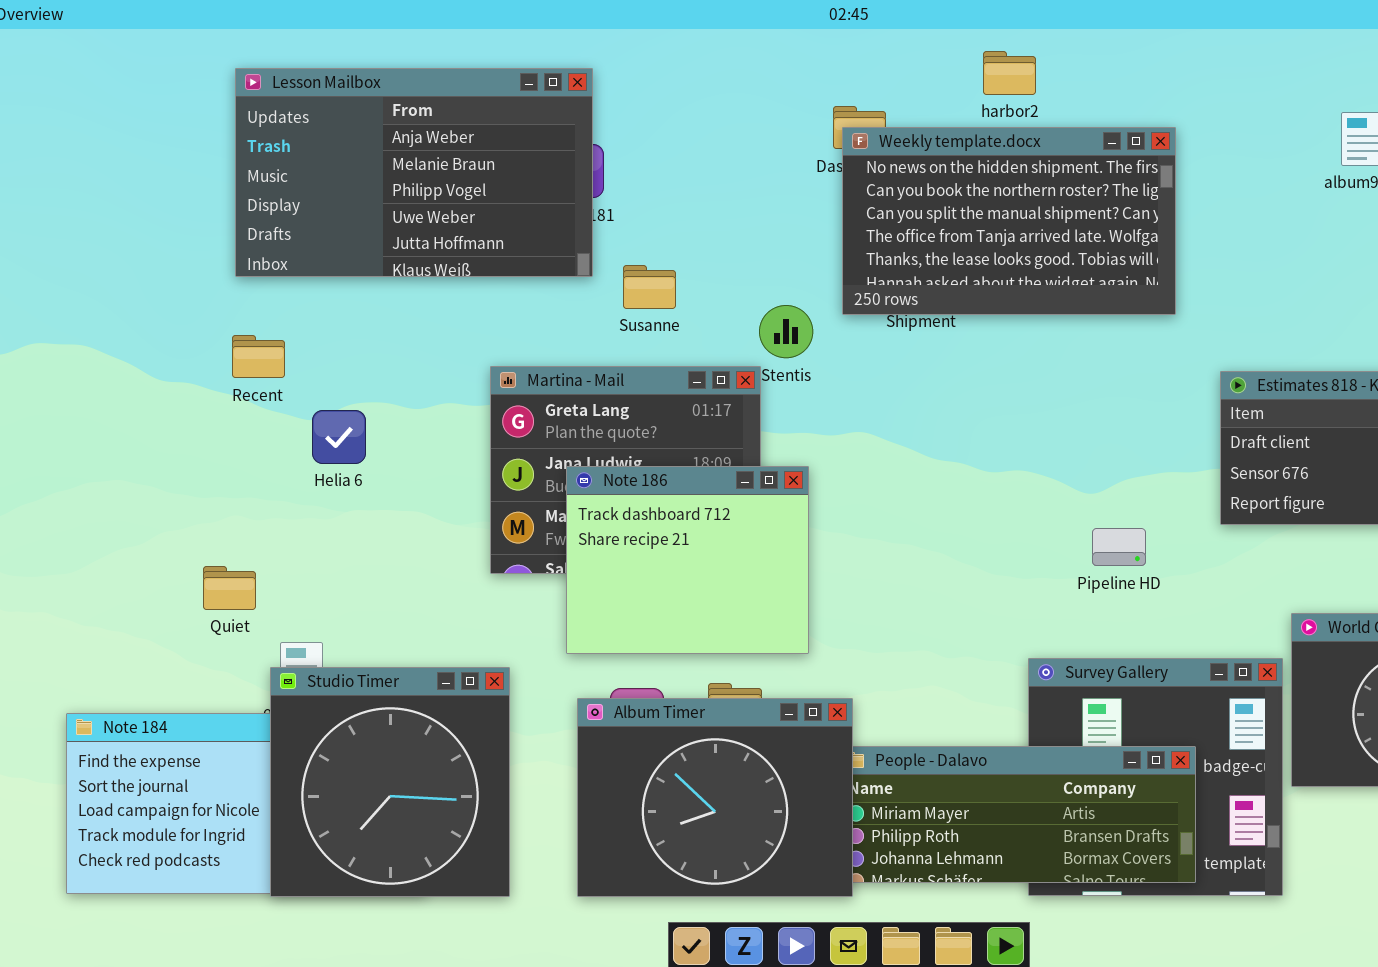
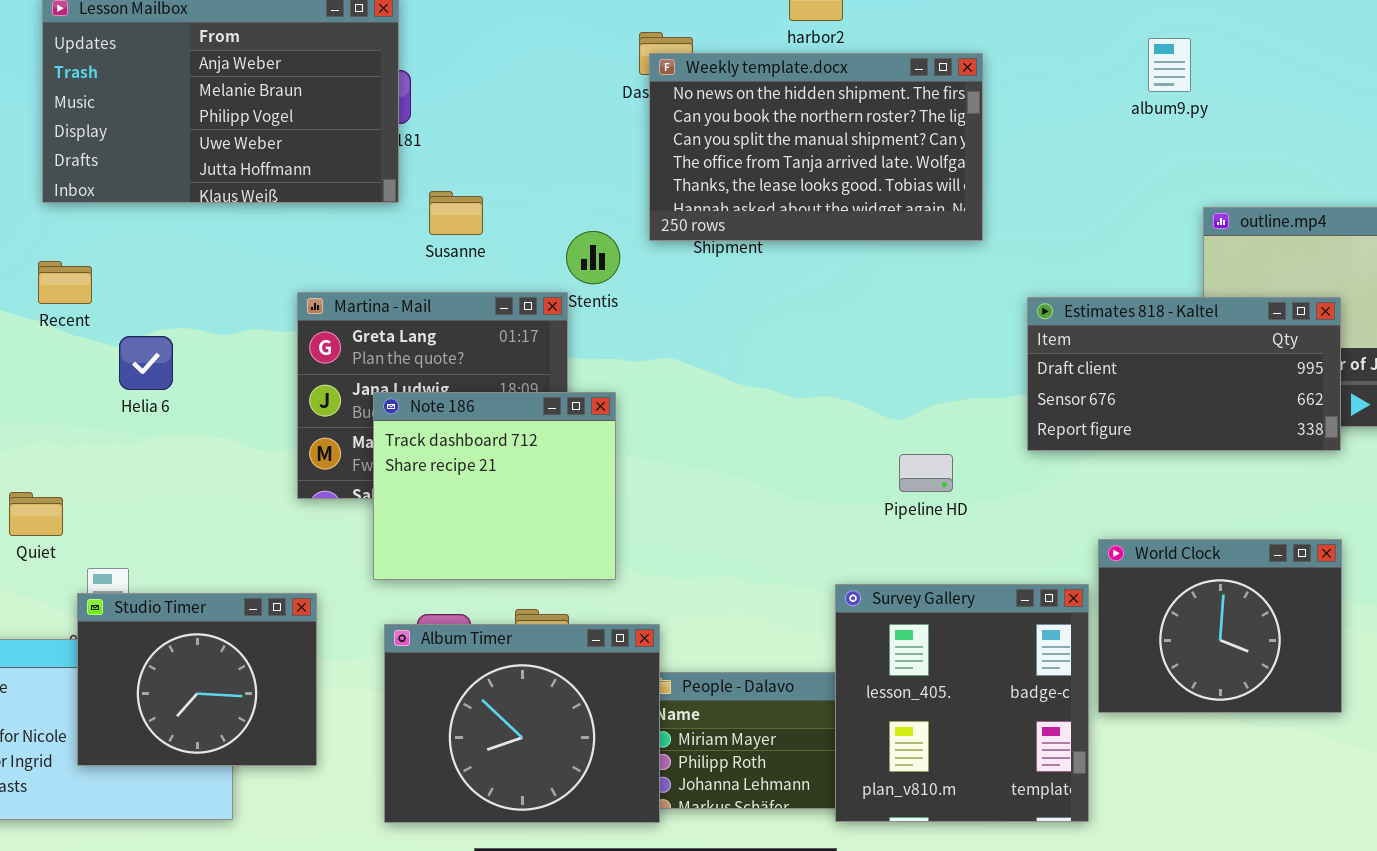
Survey Gallery: [1028,658,1283,896] -> [835,584,1089,822], raised
Studio Timer: [270,667,510,897] -> [77,593,317,766], resized

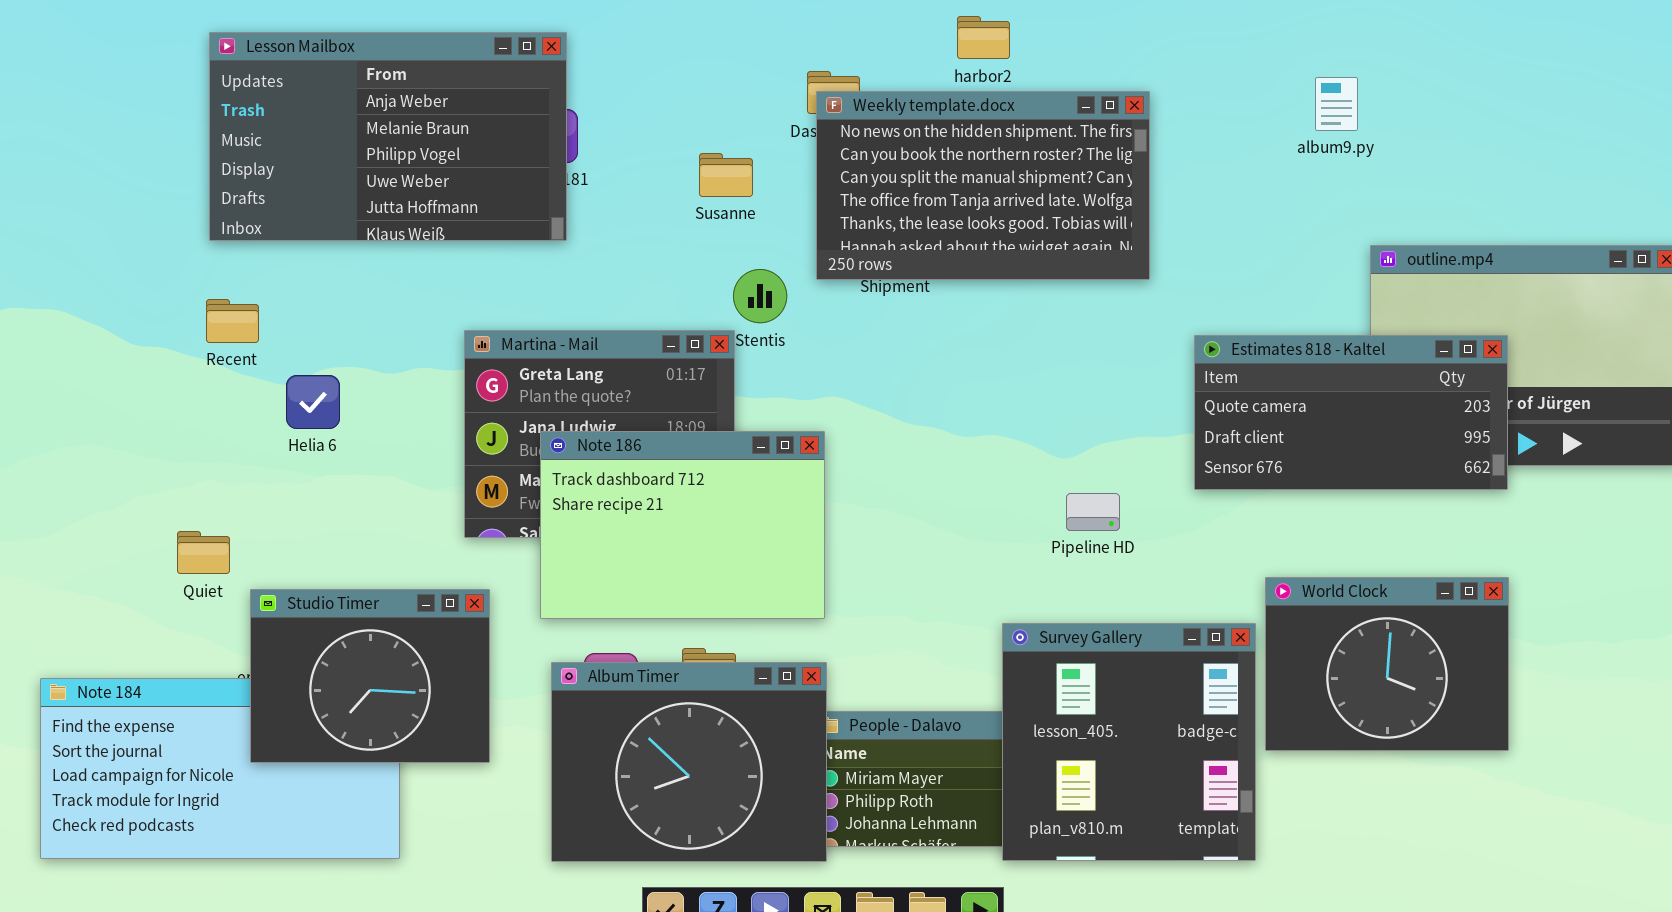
Susanne: [429,191,483,235] -> [699,153,753,197], moved
Estimates 818 - Kaltel: [1027,297,1341,451] -> [1194,335,1508,490], scrolled up 1 row
Note 186: [373,392,616,580] -> [540,431,825,619], resized
Studio Timer: [77,593,317,766] -> [250,589,490,763], moved

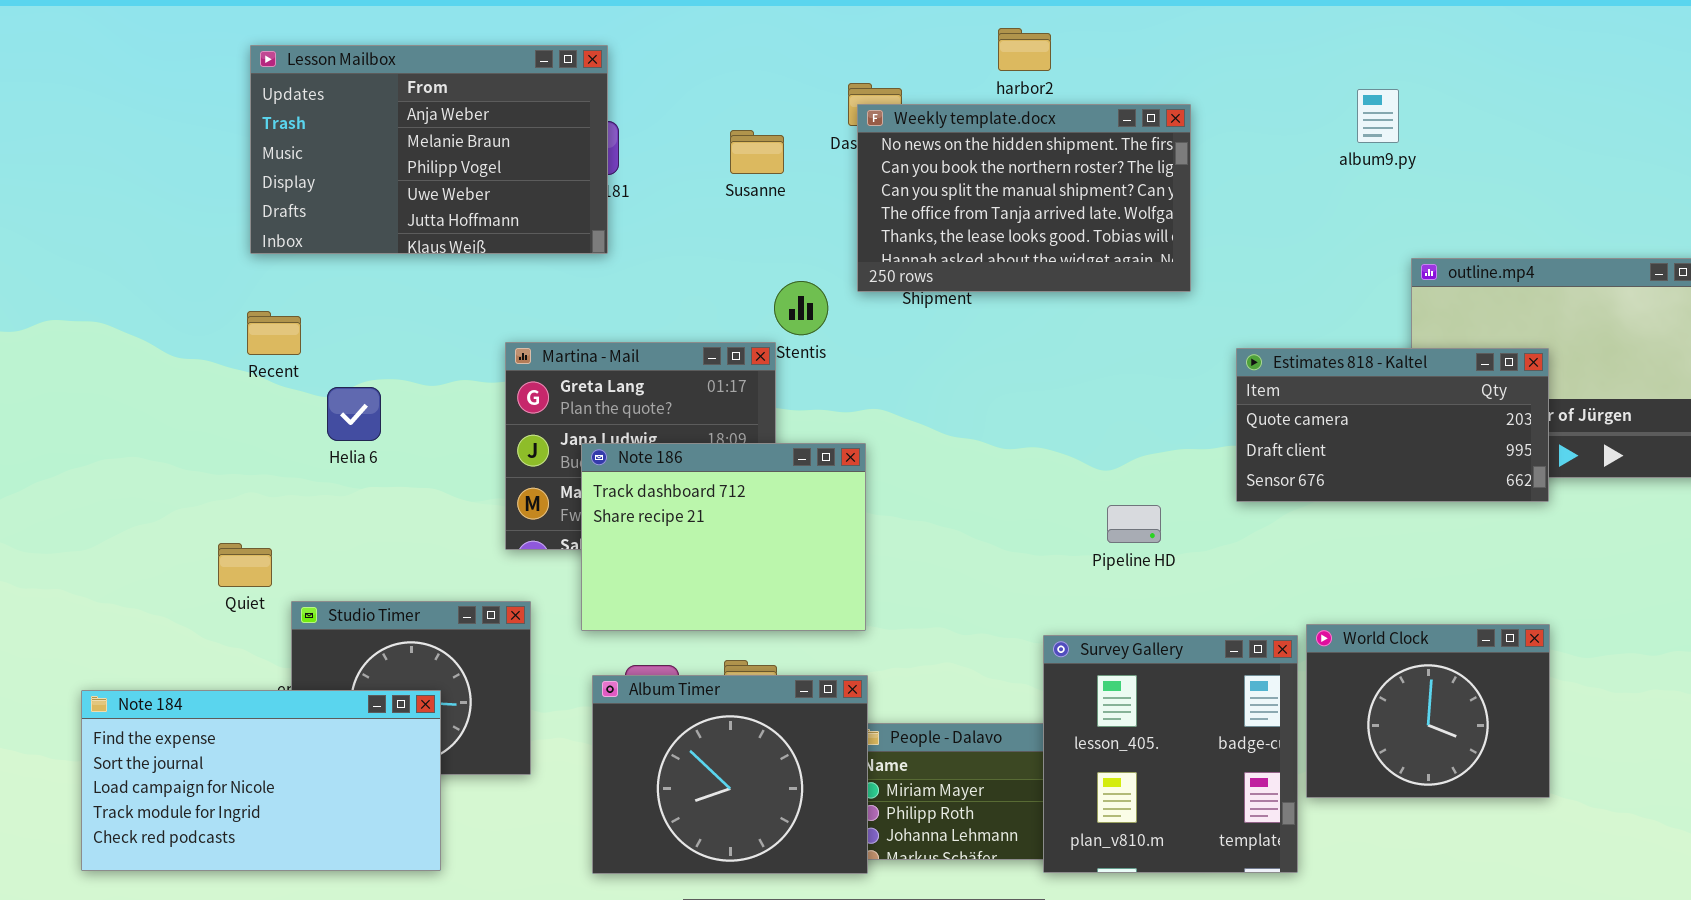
Susanne: [699,153,753,197] -> [730,130,784,174], moved
World Clock: [1265,577,1509,751] -> [1306,624,1550,798], moved
Note 184: [40,678,400,859] -> [81,690,441,871], raised

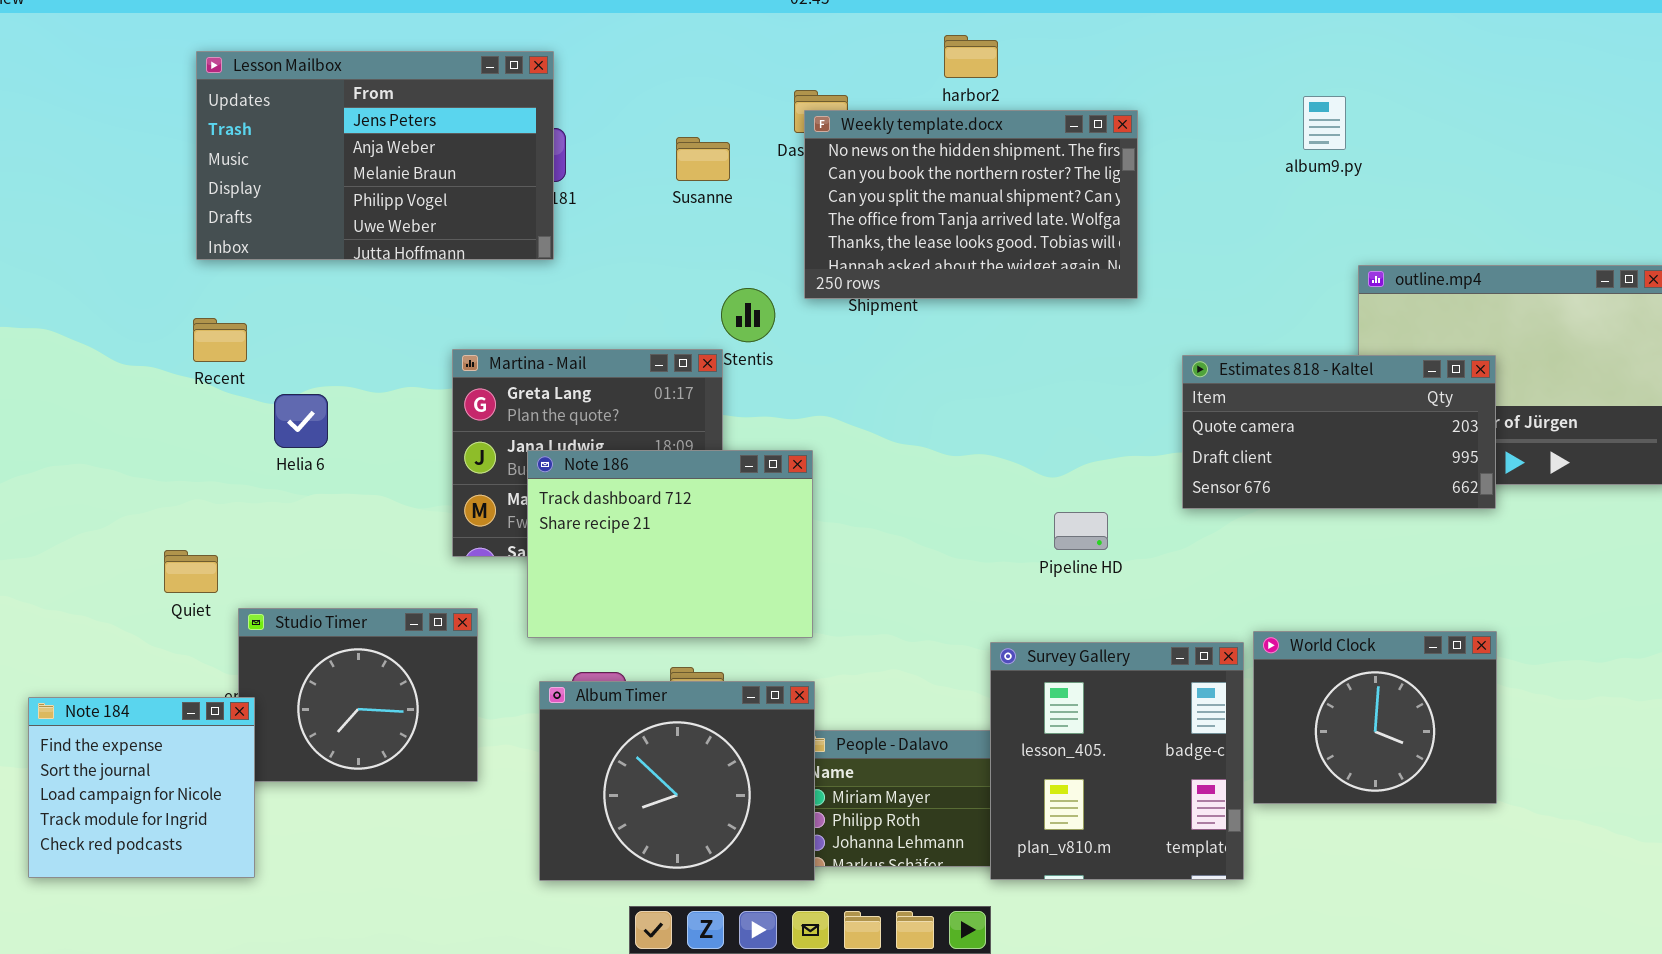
Lesson Mailbox: [250,45,608,254] -> [196,51,554,260], scrolled up 1 row
Note 184: [81,690,441,871] -> [28,697,255,878], resized

